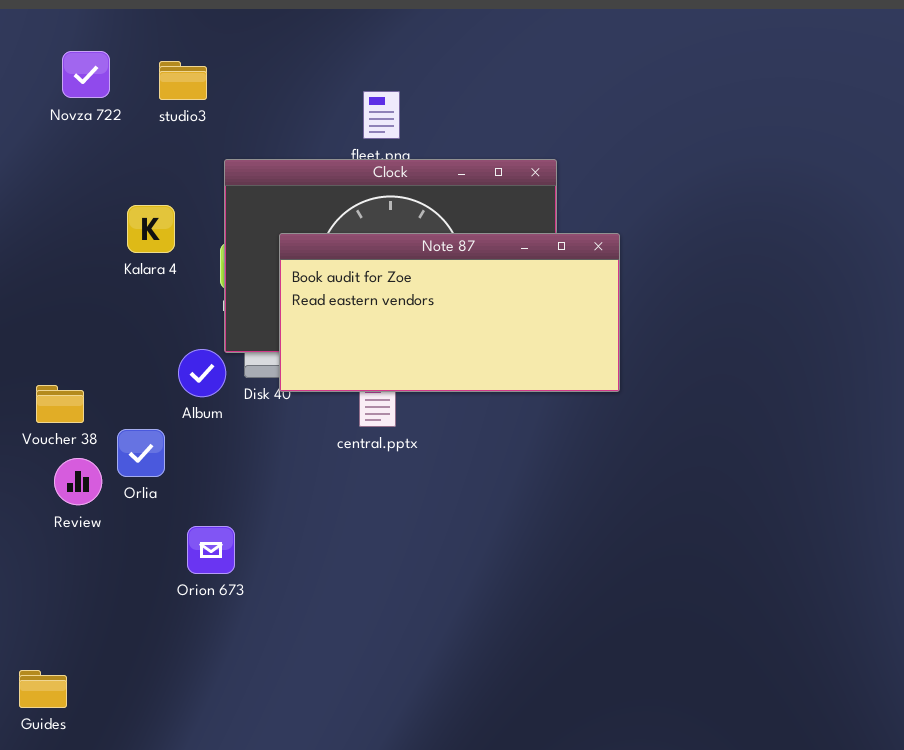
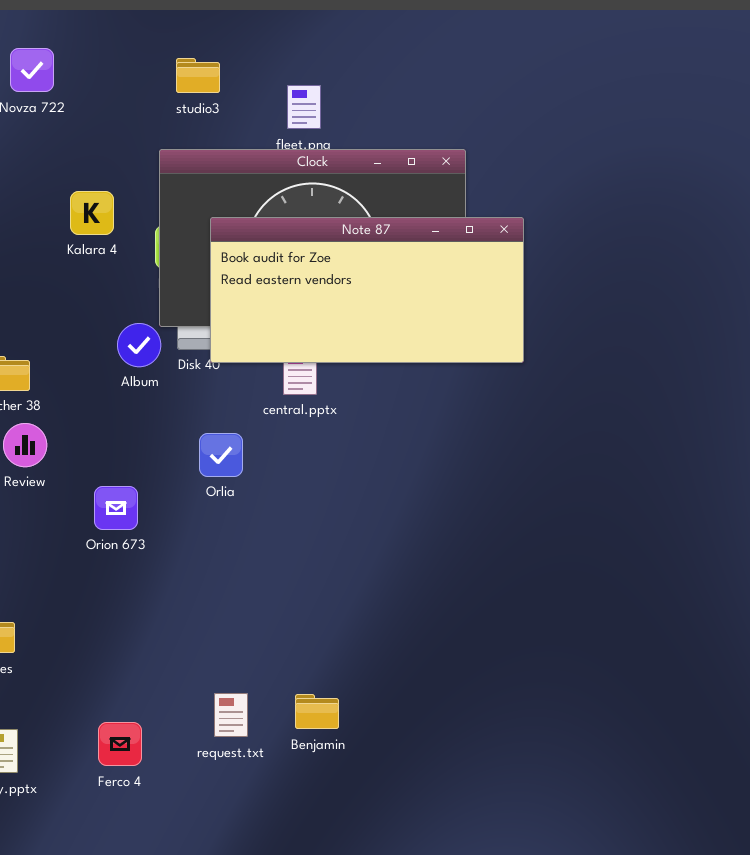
studio3: [159,61,207,100] -> [176,58,220,93], moved
Orlia: [117,429,165,477] -> [199,433,243,477], moved
Orion 673: [187,526,235,574] -> [94,486,138,530], moved

